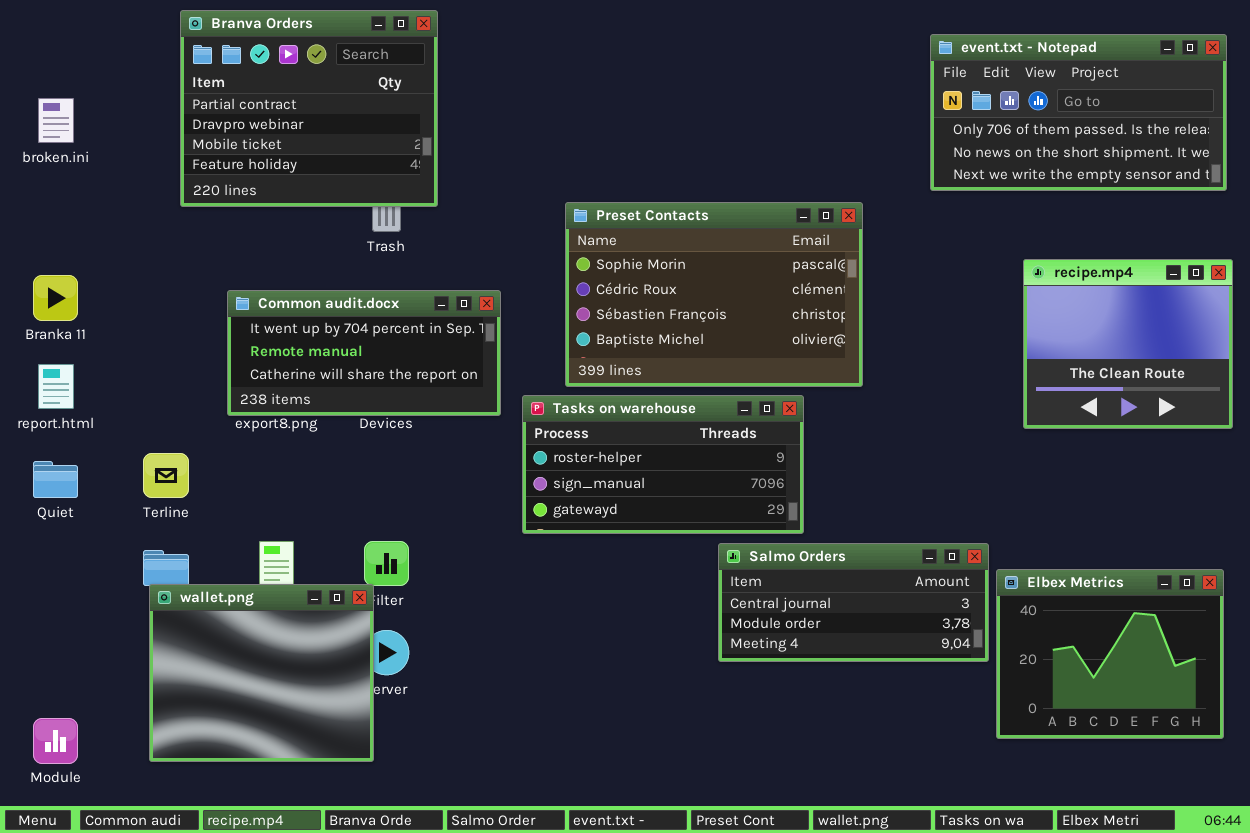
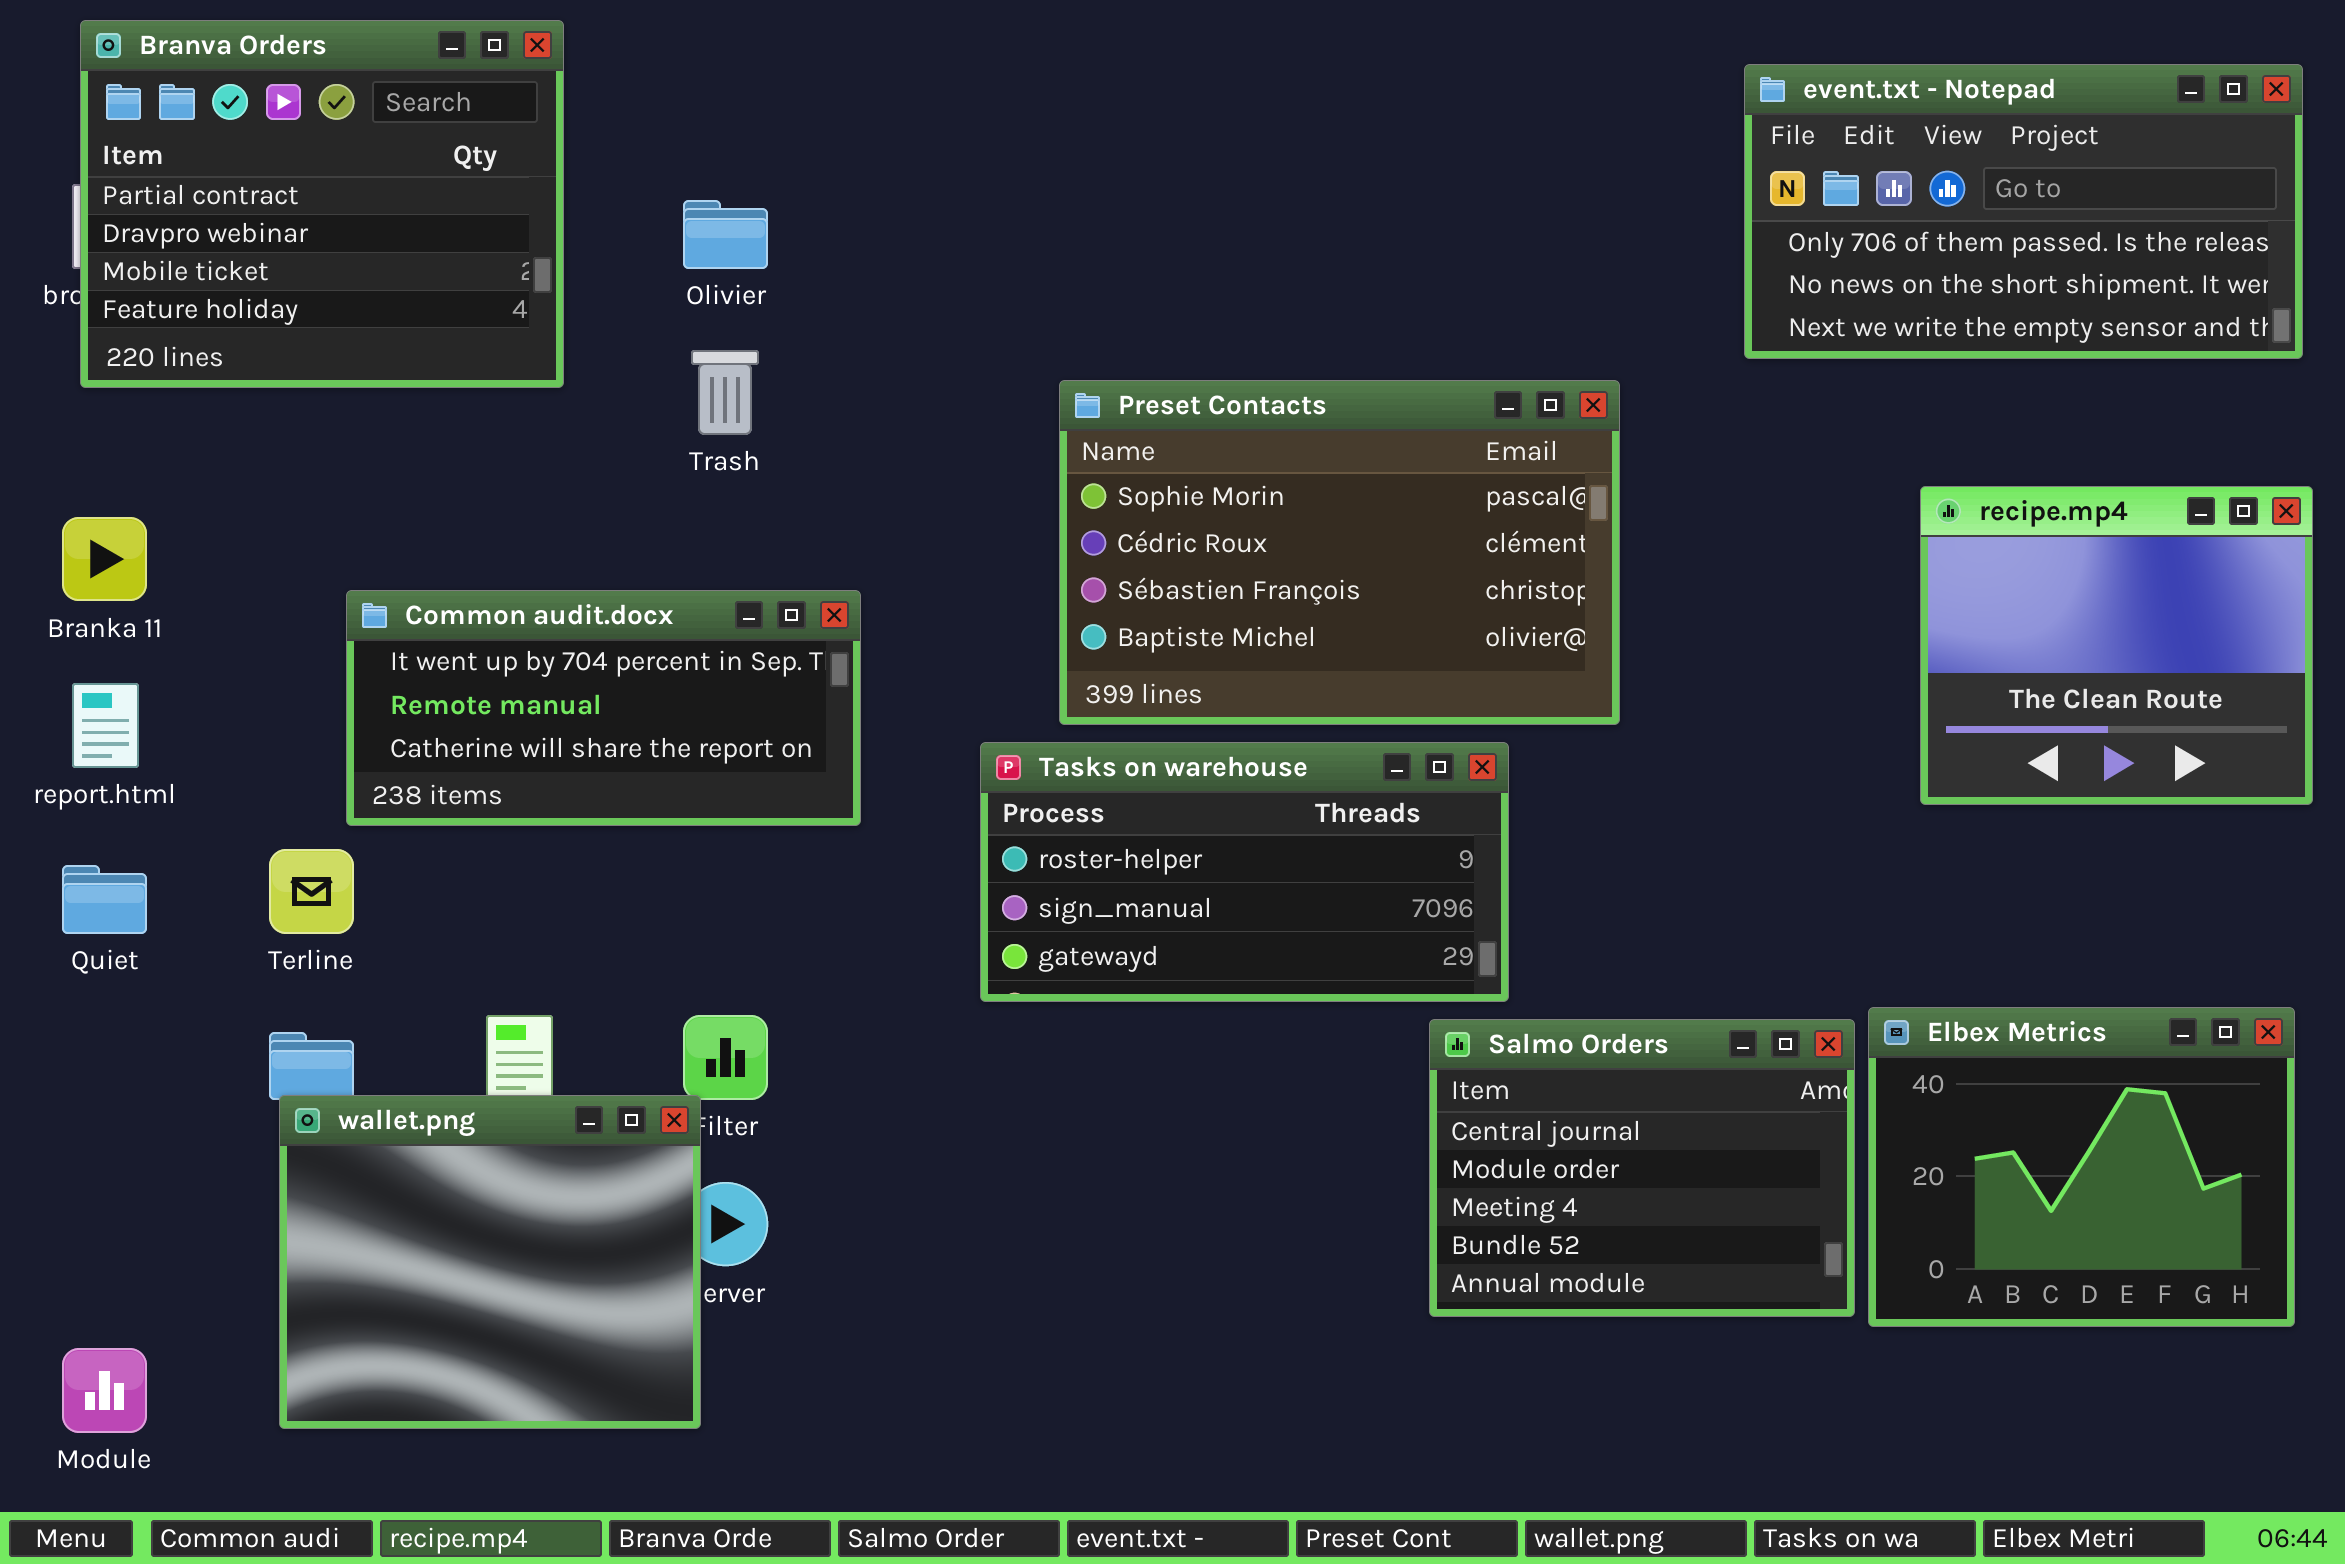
Branva Orders: [180,10,438,207] -> [80,20,564,388], moved
Common audit.docx: [227,290,501,416] -> [346,590,861,826], moved
Salmo Orders: [718,543,989,662] -> [1429,1019,1855,1317], resized
Elbex Metrics: [996,569,1224,739] -> [1868,1007,2295,1327], moved

